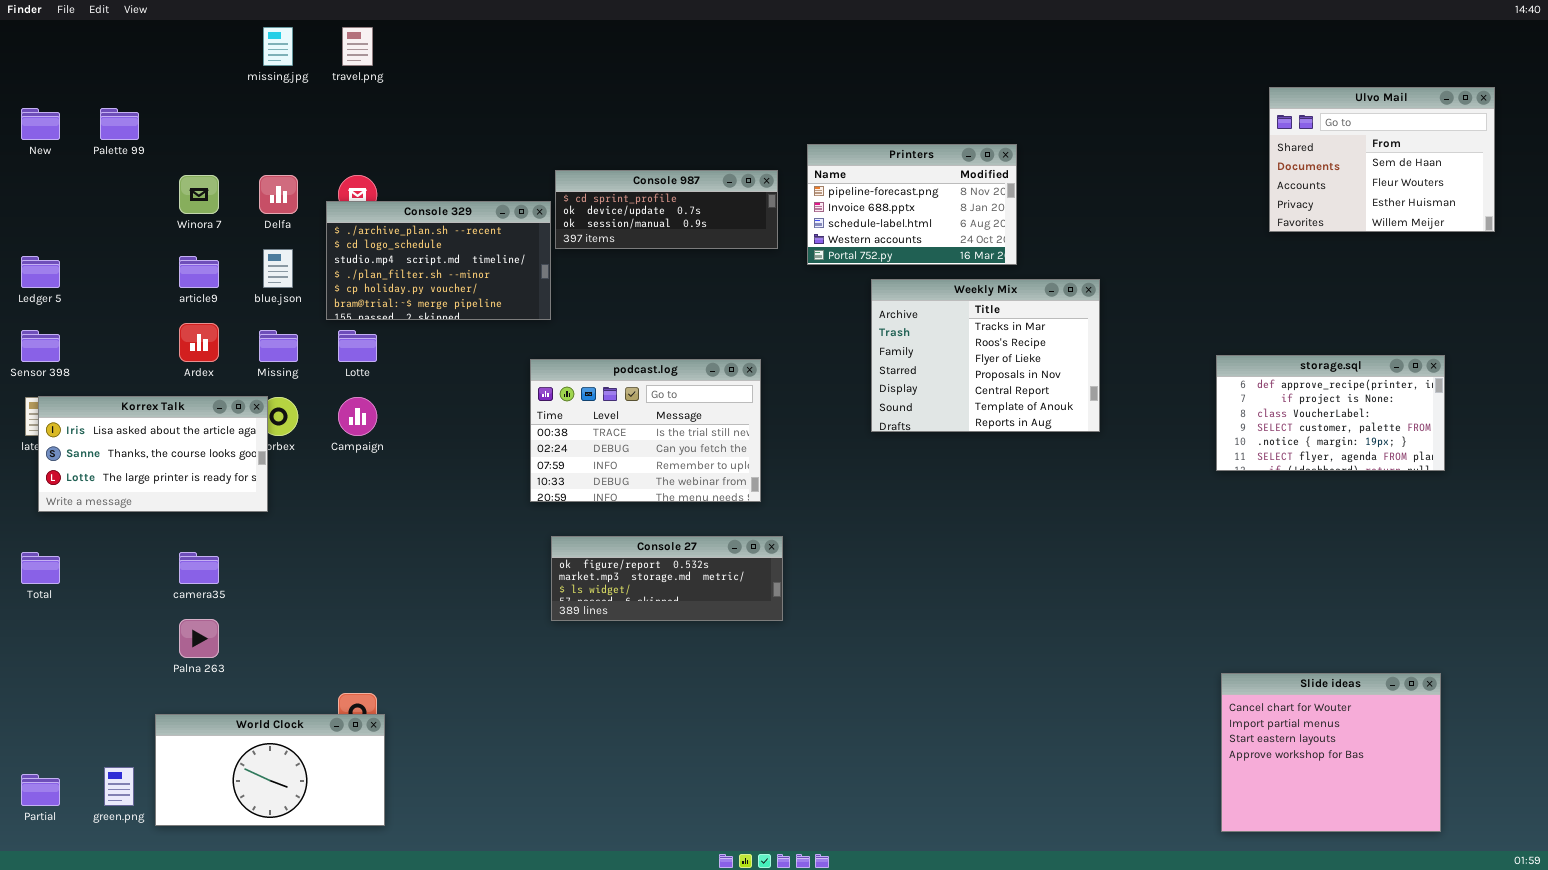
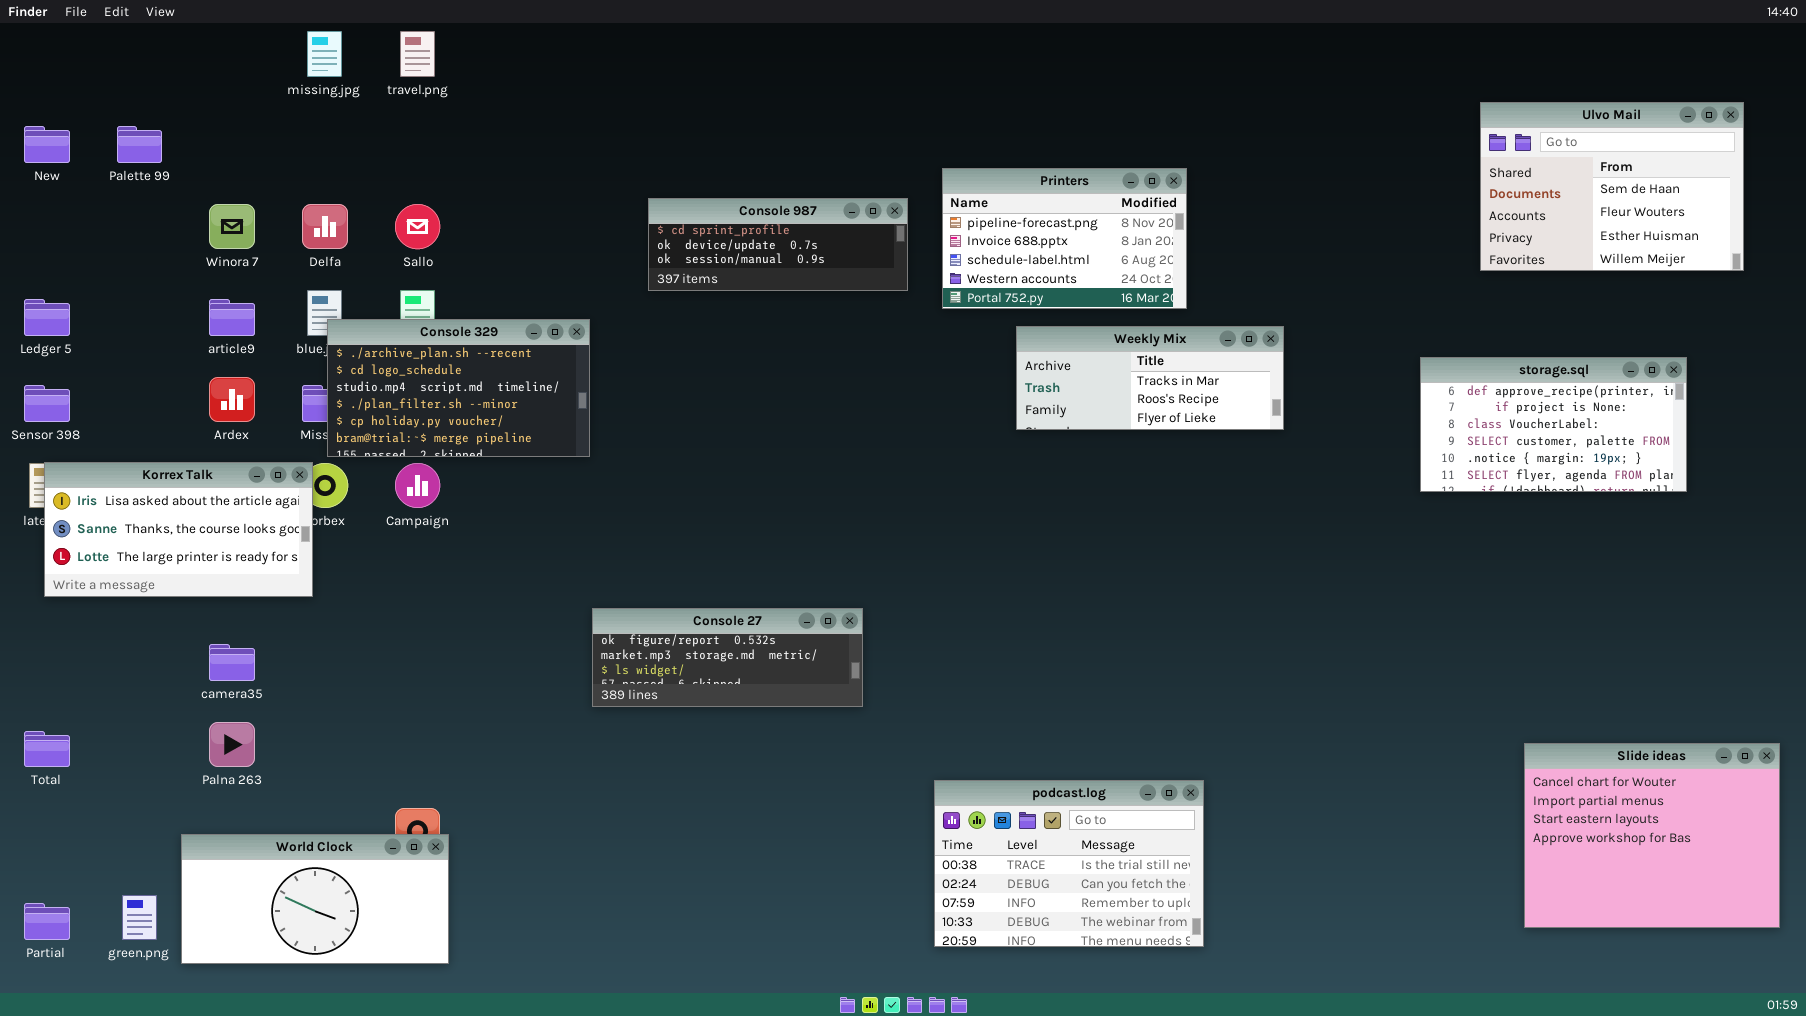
Console 329: [326,201,551,320] -> [327,319,590,457], moved
Weekly Mix: [871,279,1100,432] -> [1016,326,1284,430], resized
storage.sql: [1216,355,1445,471] -> [1420,357,1687,492], moved
podcast.log: [530,359,761,502] -> [934,780,1204,947], moved
Console 27: [551,536,783,621] -> [592,608,863,707], moved
Total: [21,552,60,584] -> [24,731,70,767], moved
Slide ideas: [1221,673,1441,832] -> [1524,743,1780,928], moved

